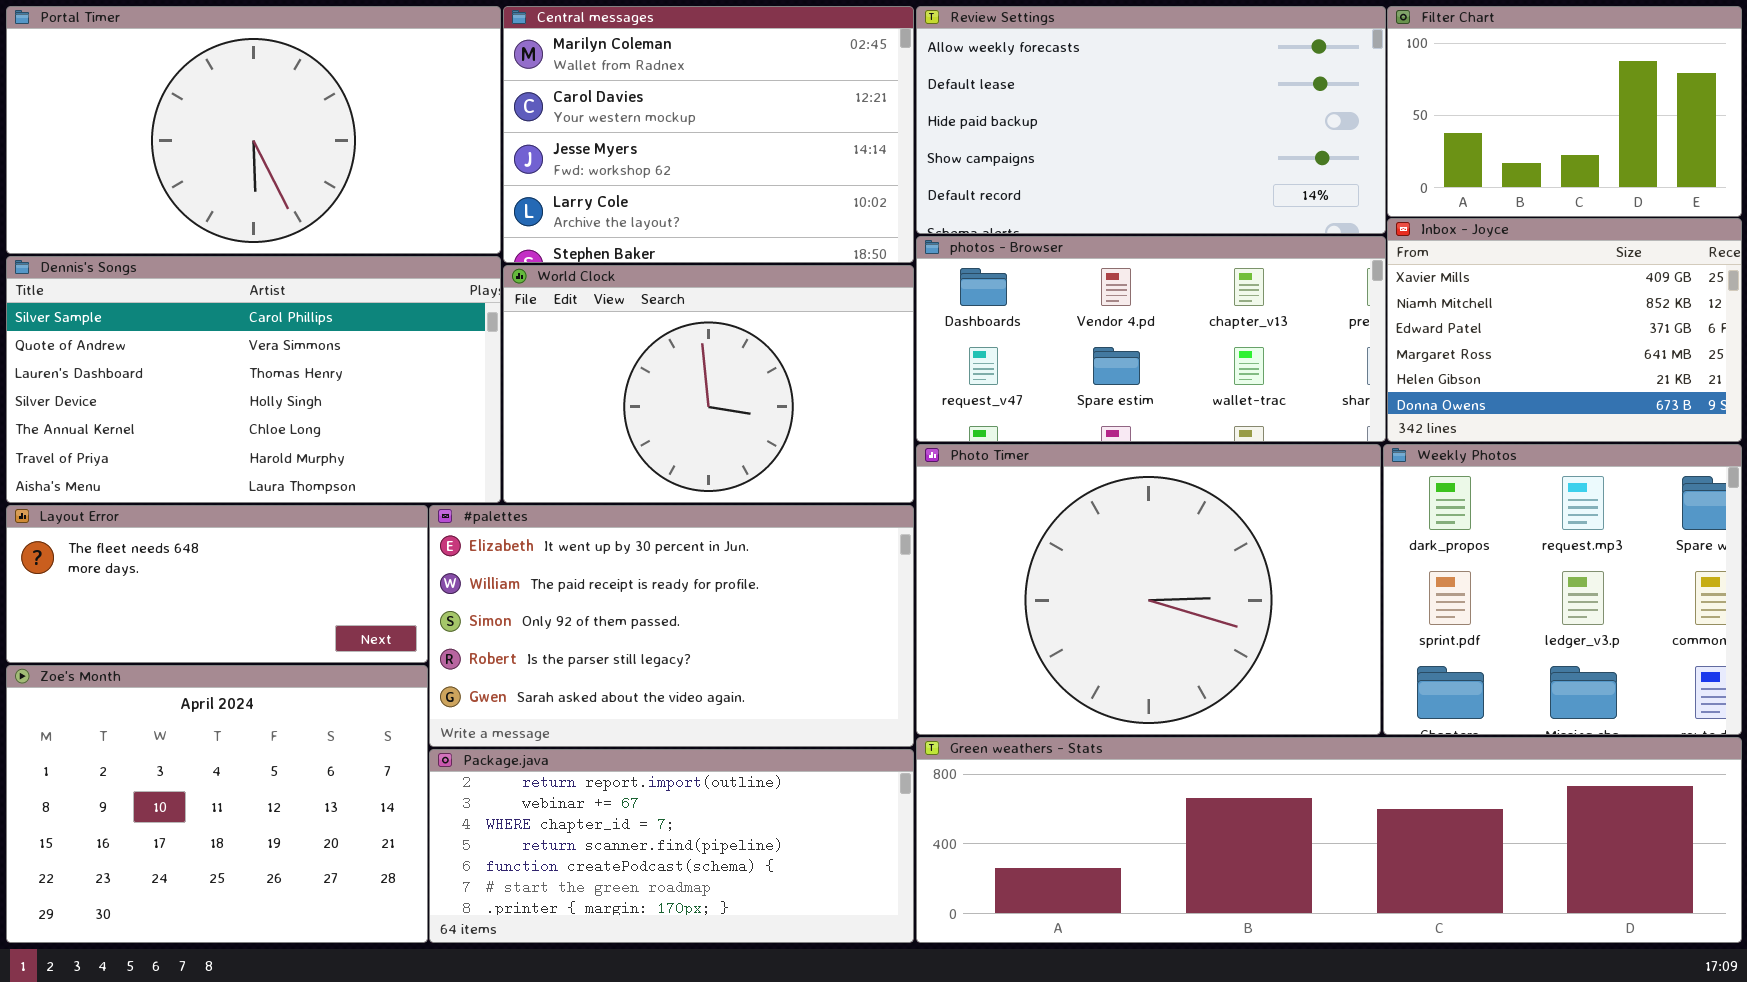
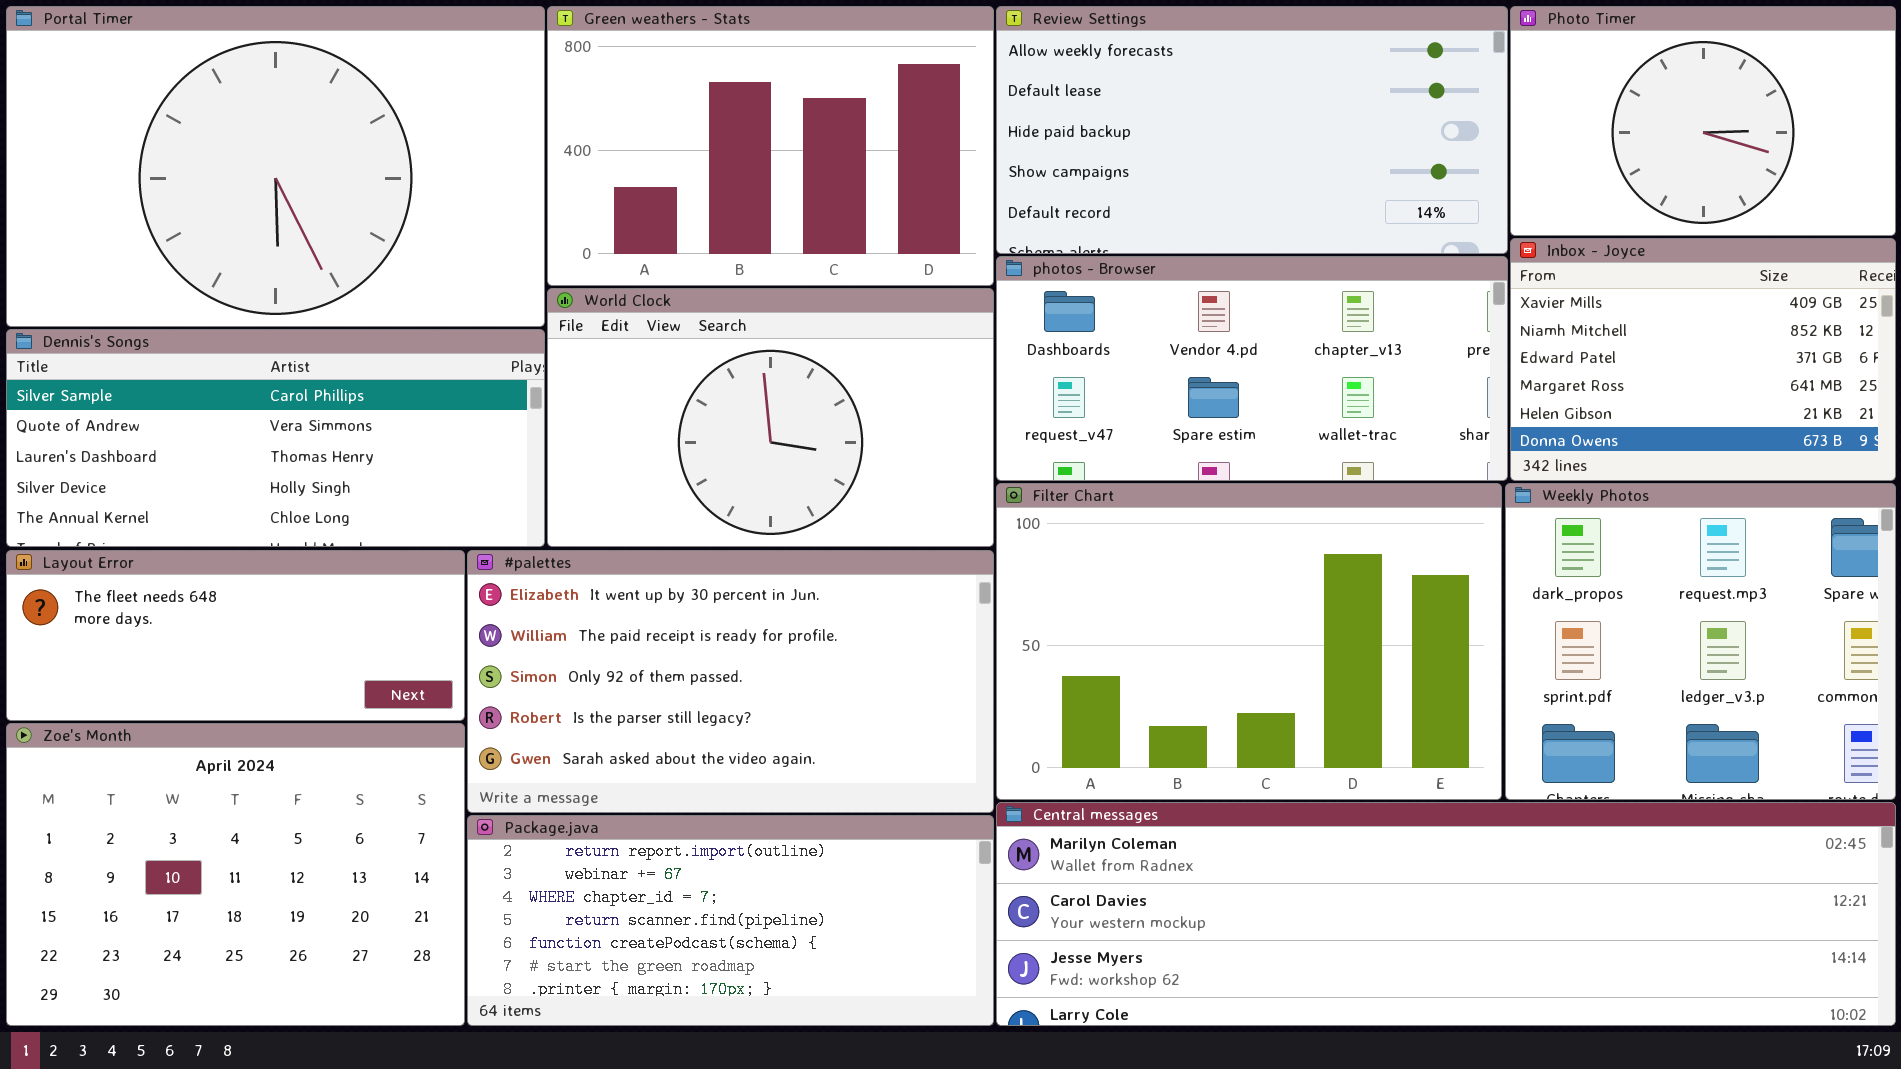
Portal Timer: [6,6,501,254] -> [6,6,545,327], resized
Central messages: [503,6,914,263] -> [996,802,1896,1026], moved, resized
Filter Chart: [1387,6,1742,217] -> [996,483,1502,800], moved, resized
Dennis's Songs: [6,256,501,503] -> [6,329,545,547], resized
Photo Timer: [916,444,1381,735] -> [1510,6,1896,236], moved, resized
Green weathers - Stats: [916,737,1742,943] -> [547,6,994,286], moved, resized

